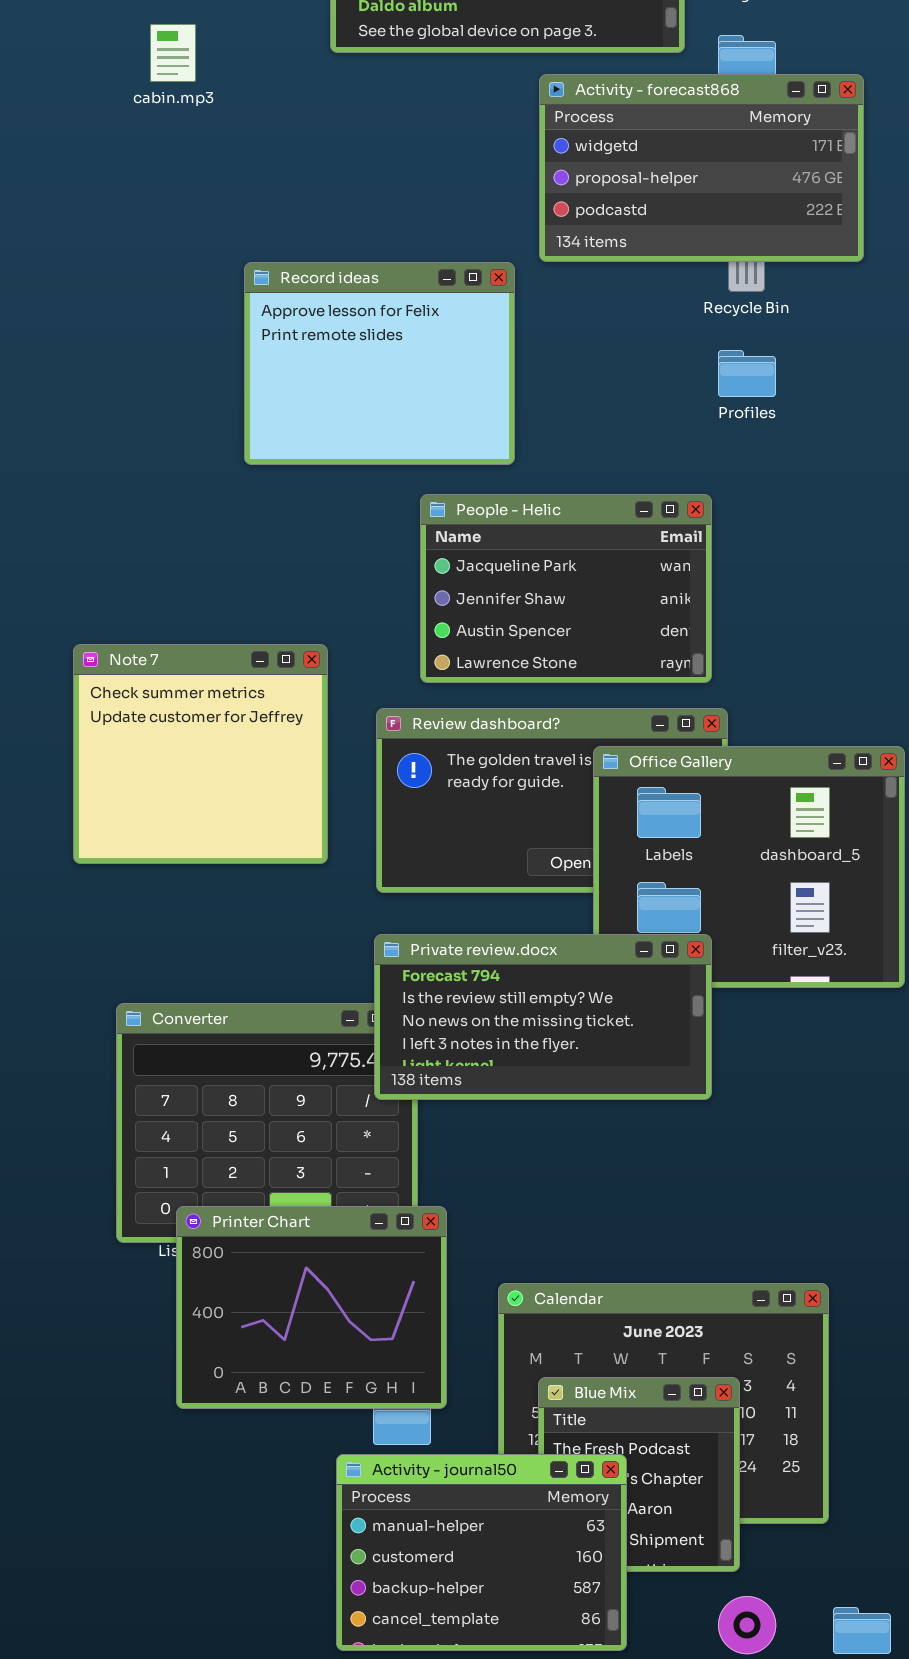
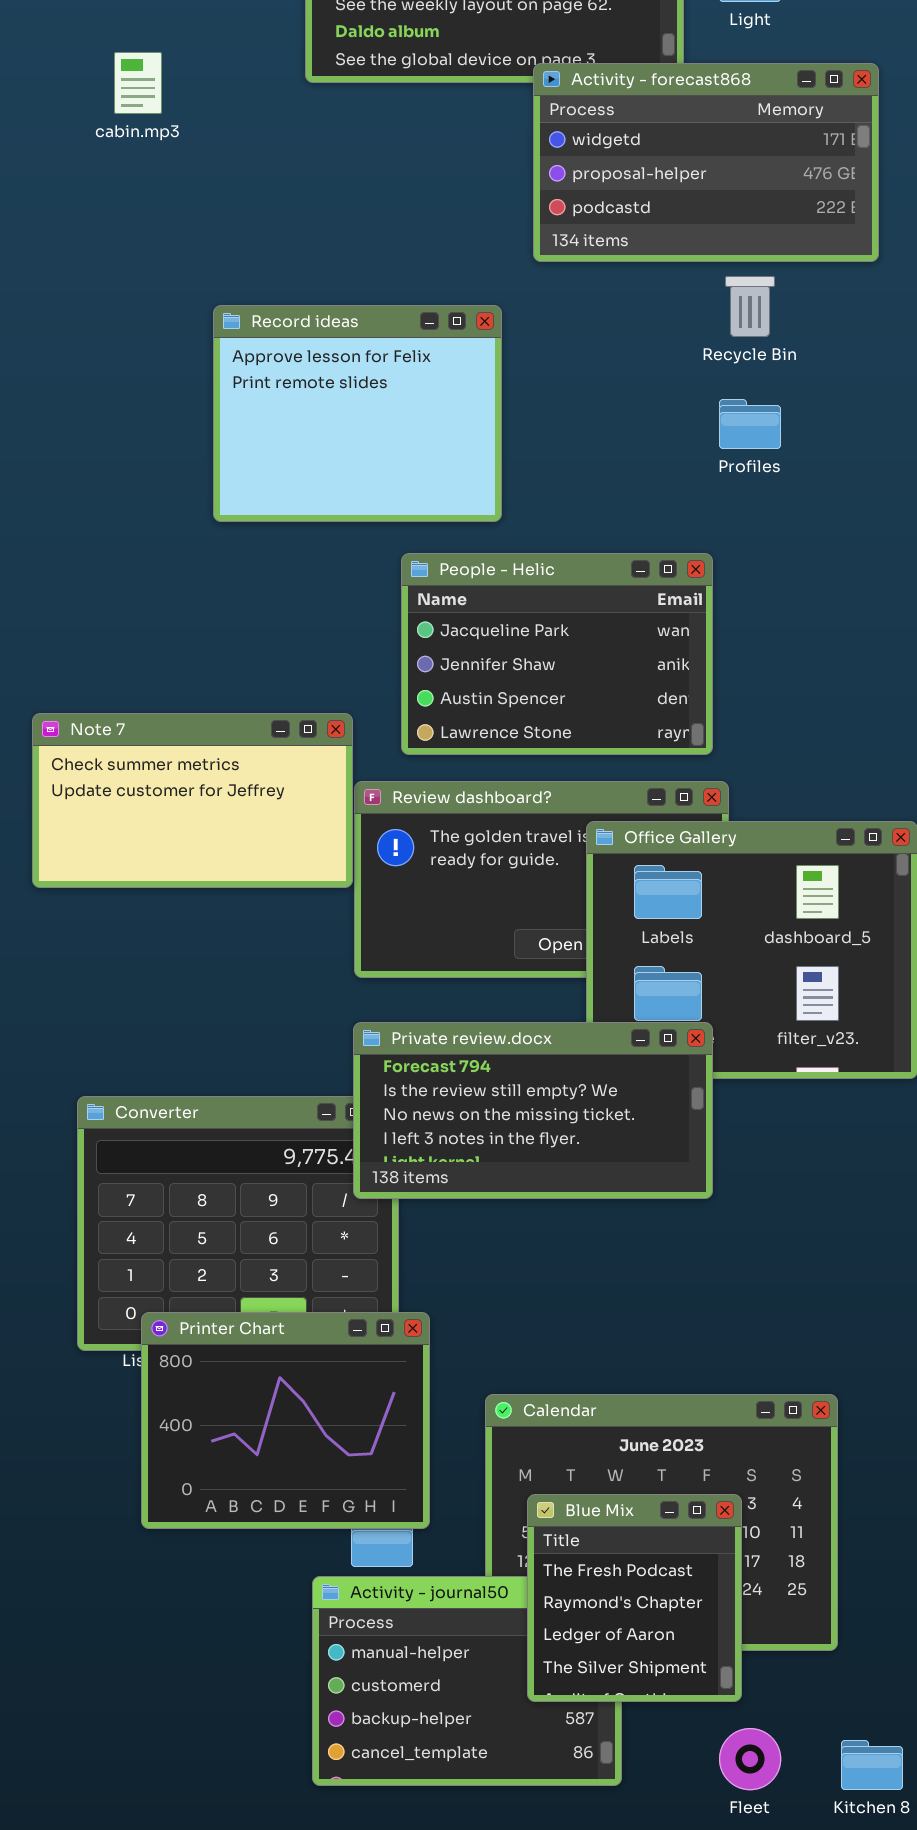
Activity - forecast868: [539,74,864,262] -> [533,63,879,262], moved
Note 7: [73,644,328,864] -> [32,713,353,888], resized
Blue Mix: [538,1377,740,1572] -> [527,1494,742,1702], raised

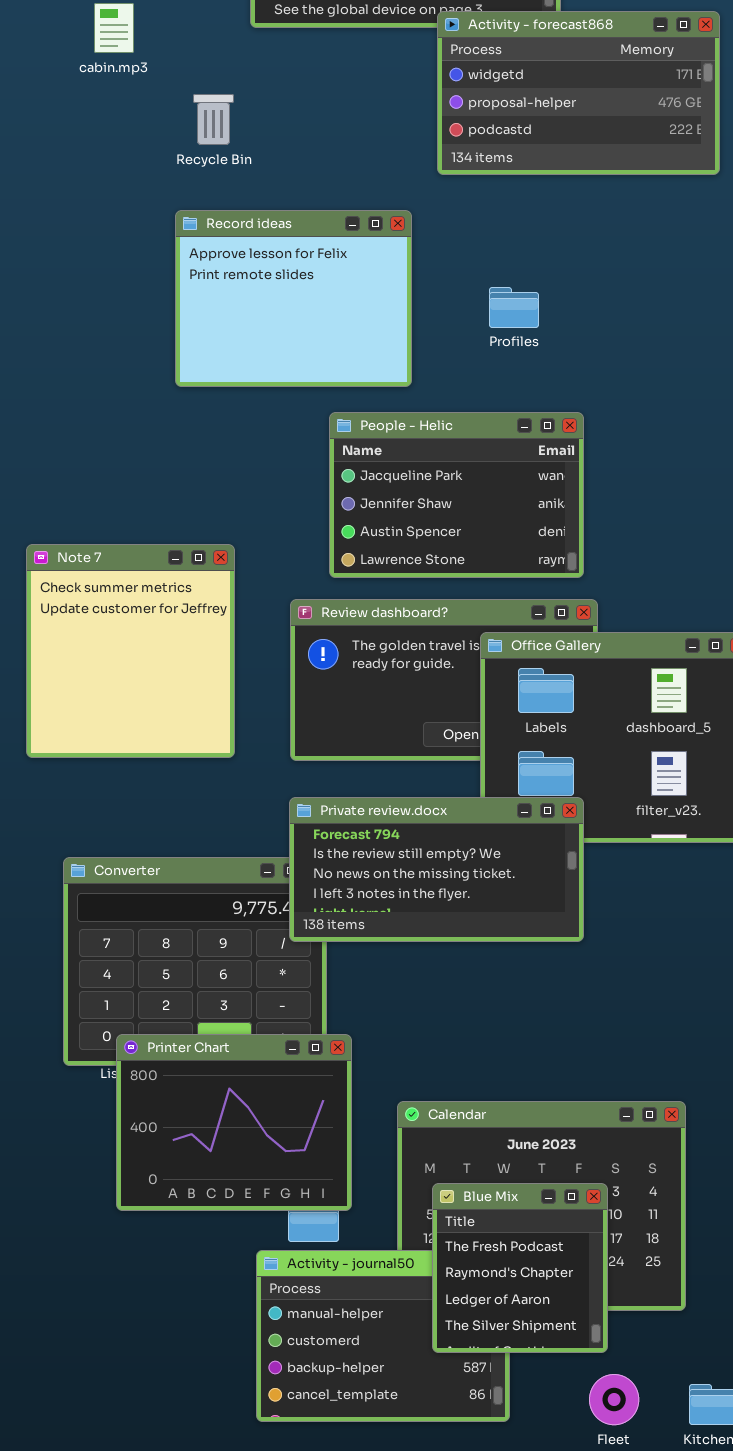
Recycle Bin: [725,276,775,337] -> [193,94,234,145], moved
Profiles: [719,399,781,449] -> [489,287,539,328], moved
Note 7: [32,713,353,888] -> [26,544,235,758], resized

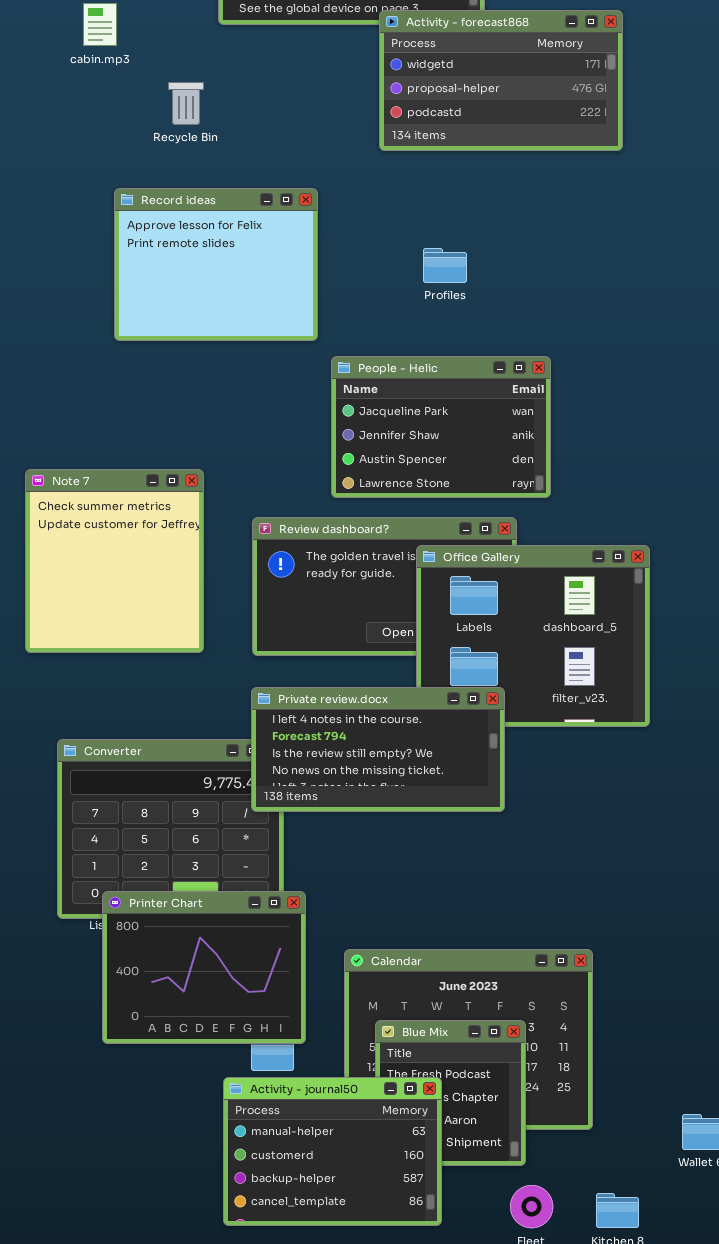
Record ideas: [175,210,412,387] -> [114,188,318,341], moved
People - Helic: [329,412,584,578] -> [331,356,551,498], moved
Private review.docx: [289,797,584,942] -> [251,687,505,812], scrolled up 1 row
Activity - journal50: [256,1250,510,1422] -> [223,1077,442,1226], raised

